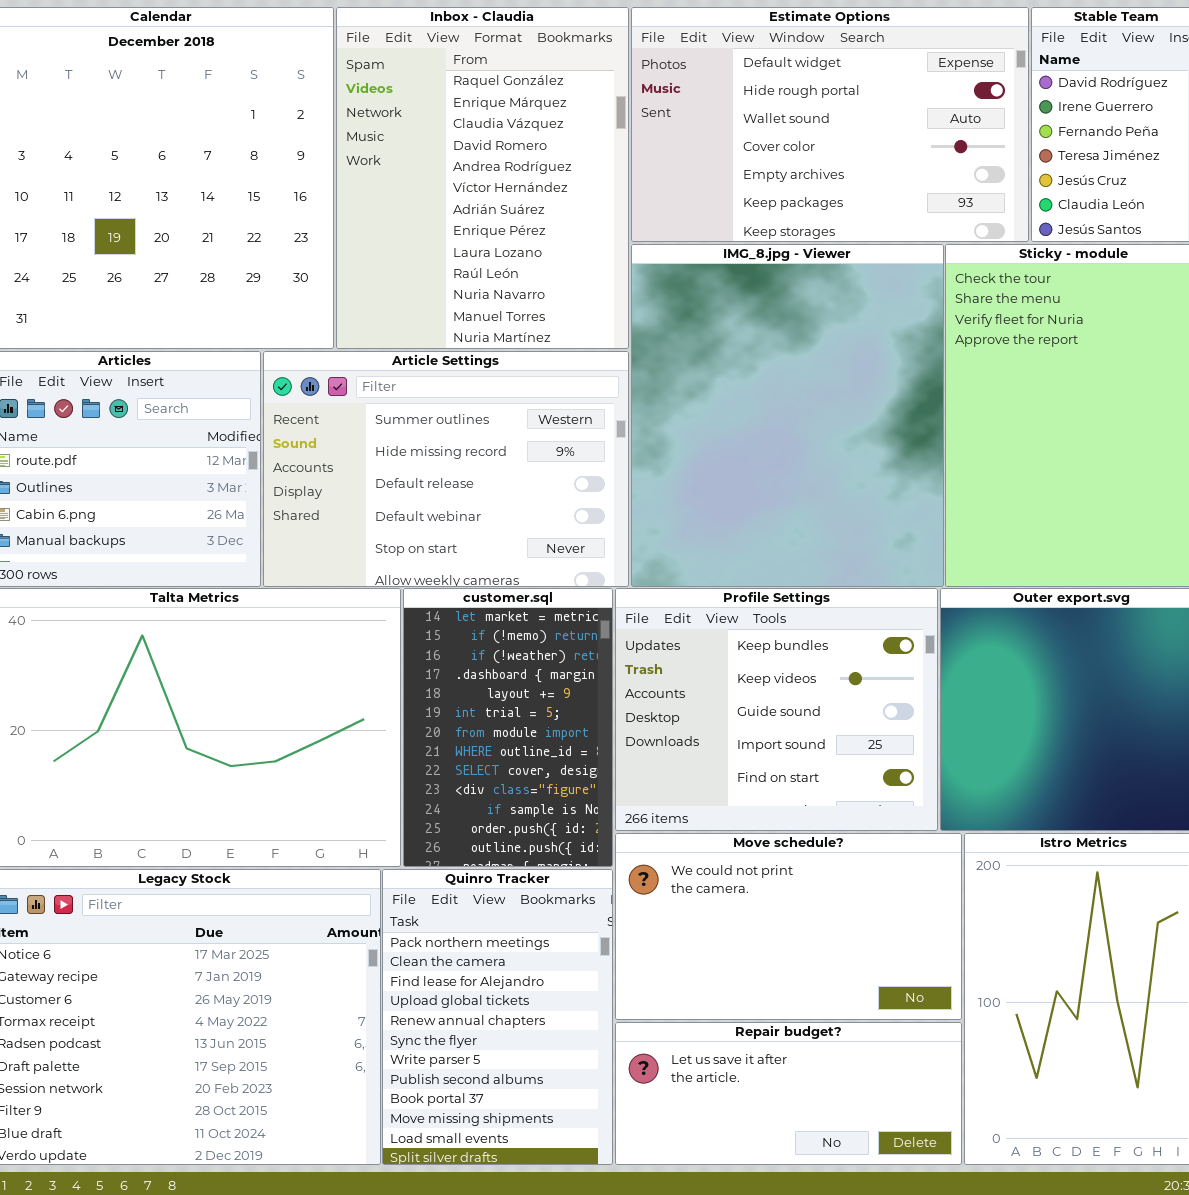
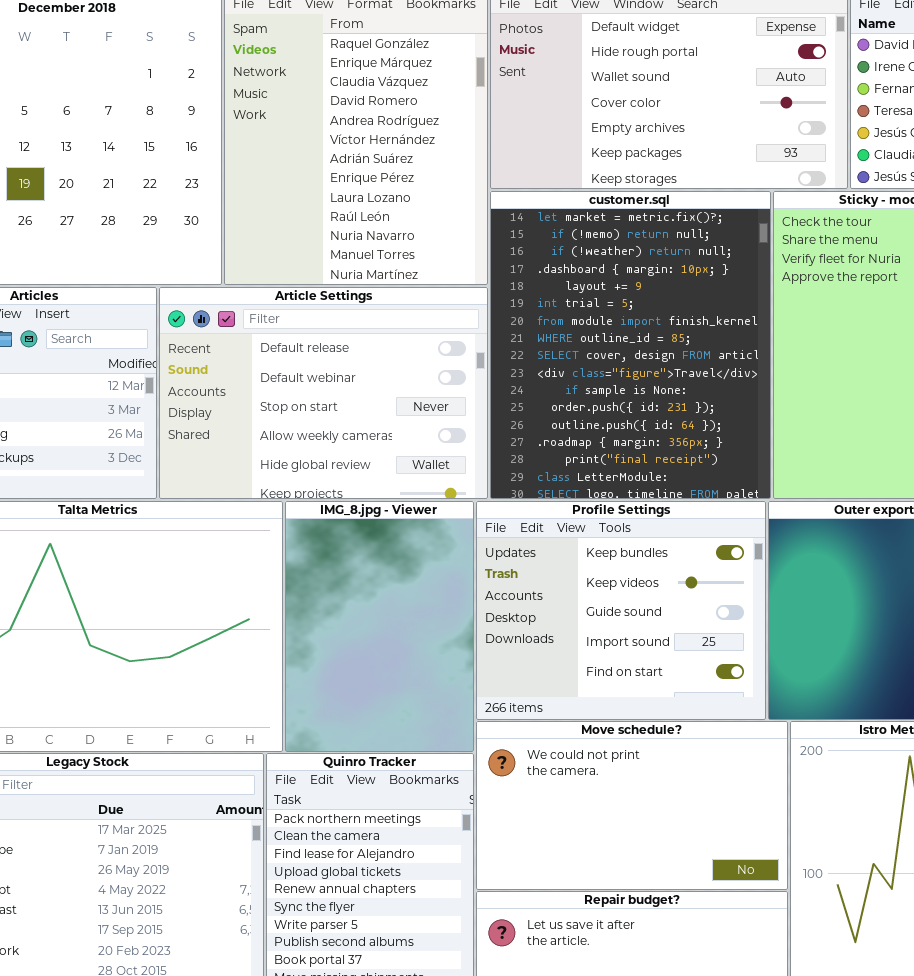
IMG_8.jpg - Viewer: [631,244,944,587] -> [285,501,474,752], moved, resized
Article Settings: [263,351,629,587] -> [159,287,488,499], scrolled down 2 rows
customer.sql: [403,588,613,867] -> [490,191,771,499], moved, resized

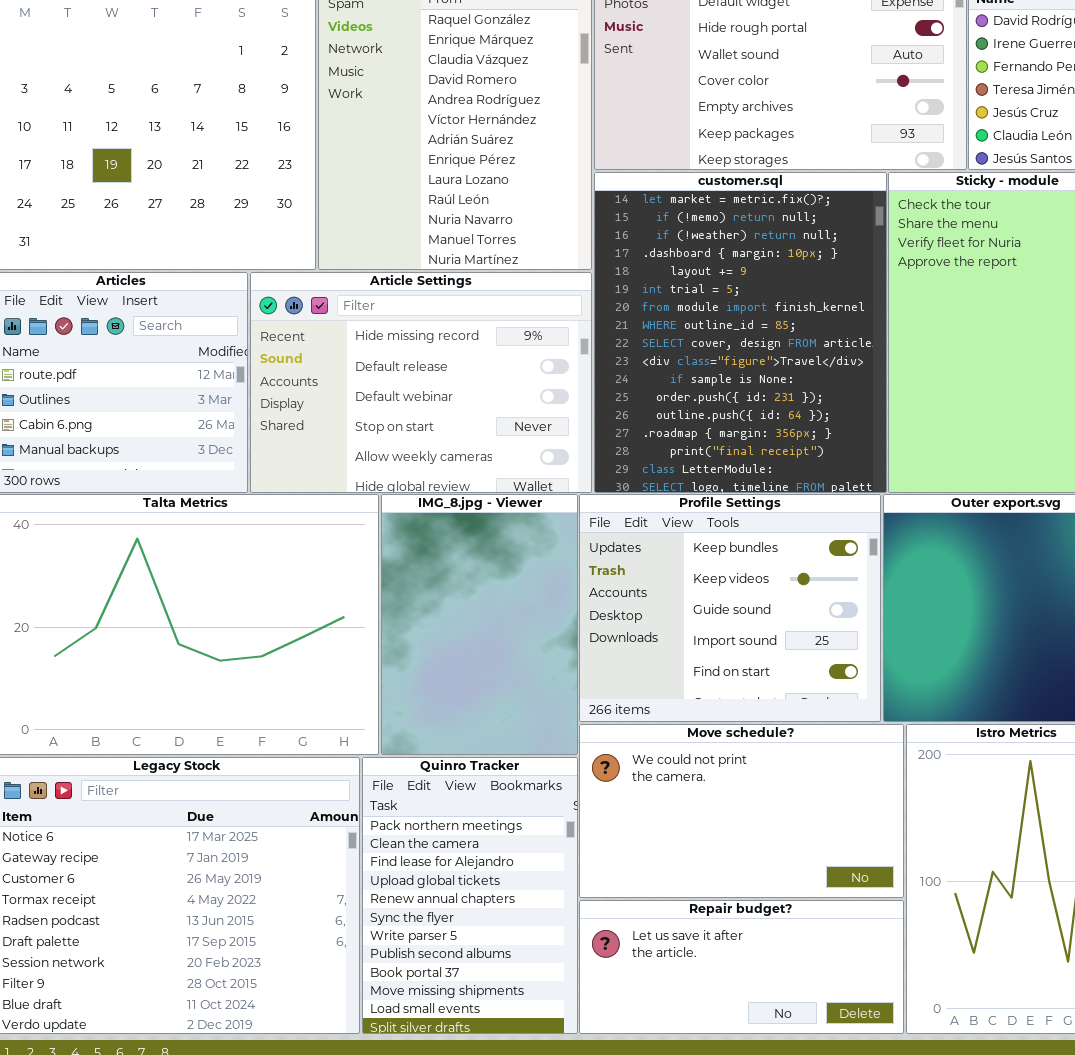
Article Settings: [159,287,488,499] -> [250,272,592,493], scrolled up 1 row

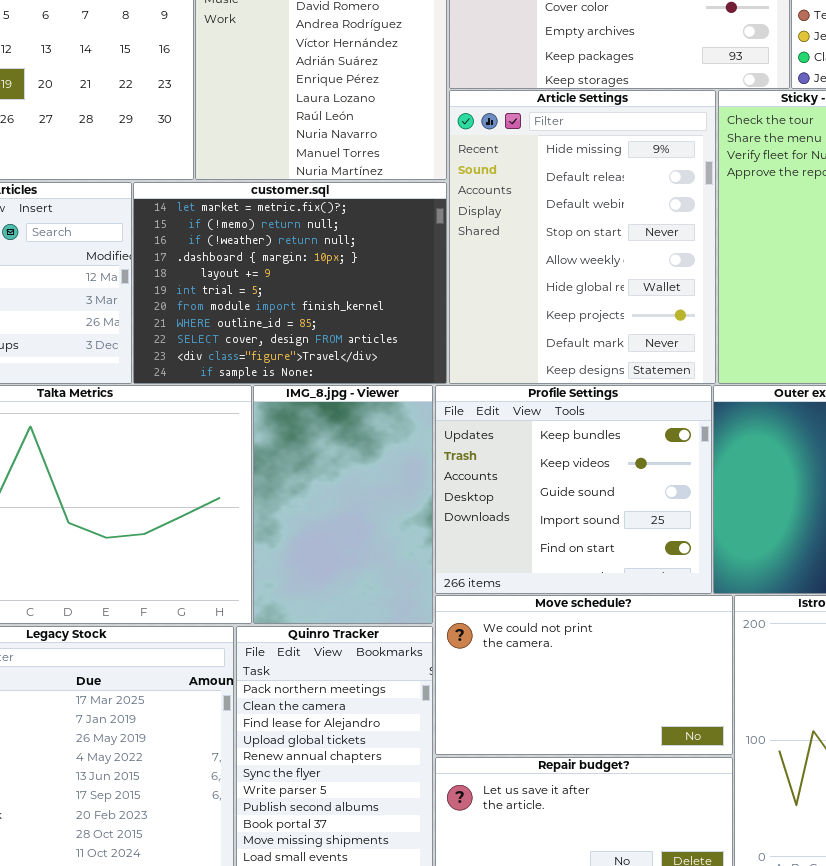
customer.sql: [594,172,887,493] -> [133,182,447,384], moved, resized
Article Settings: [250,272,592,493] -> [449,90,716,384], moved, resized

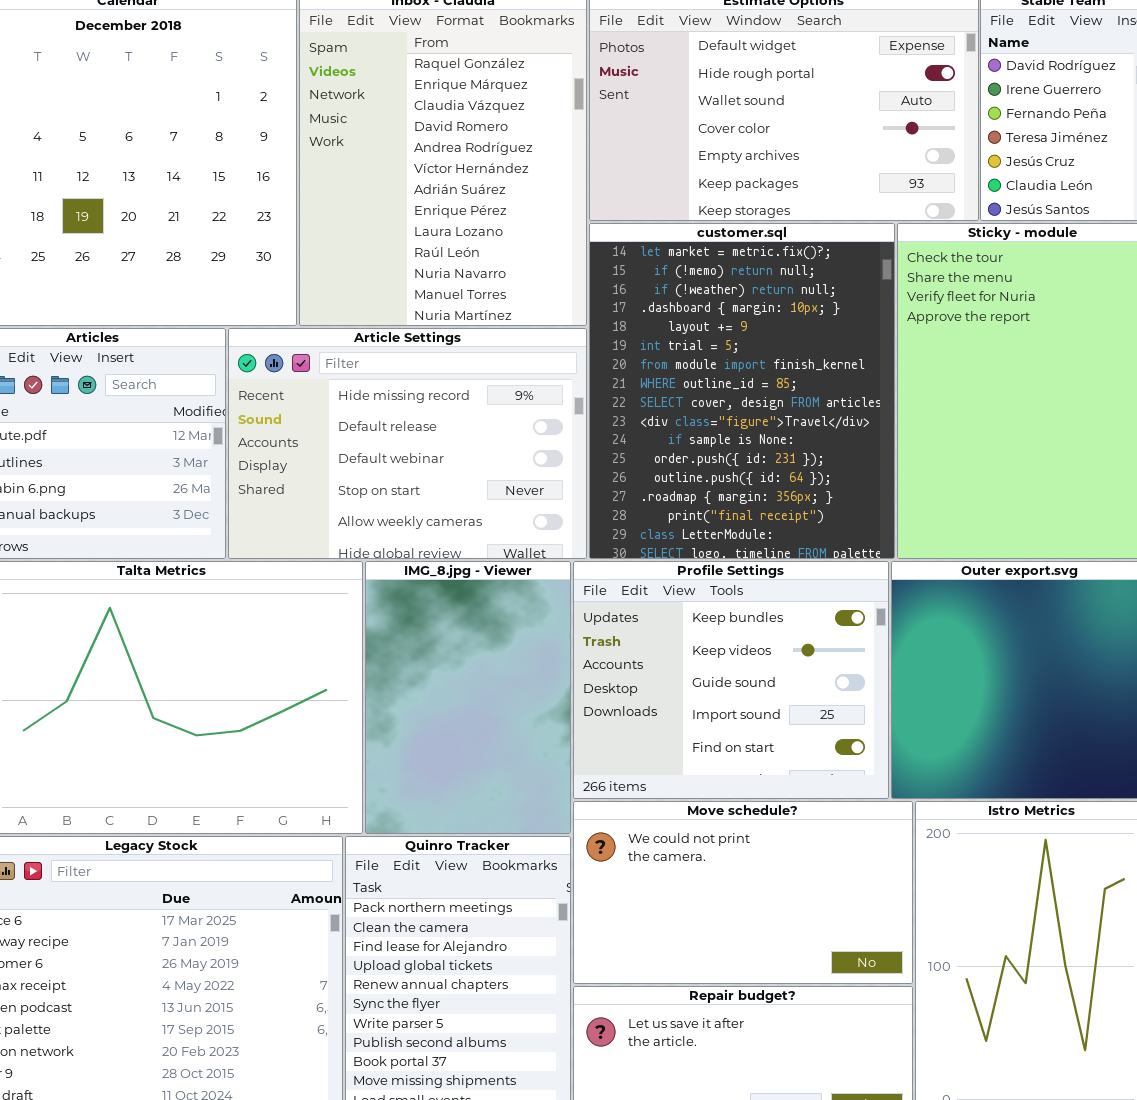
Article Settings: [449,90,716,384] -> [228,328,587,559], moved, resized
customer.sql: [133,182,447,384] -> [589,223,895,559], moved, resized

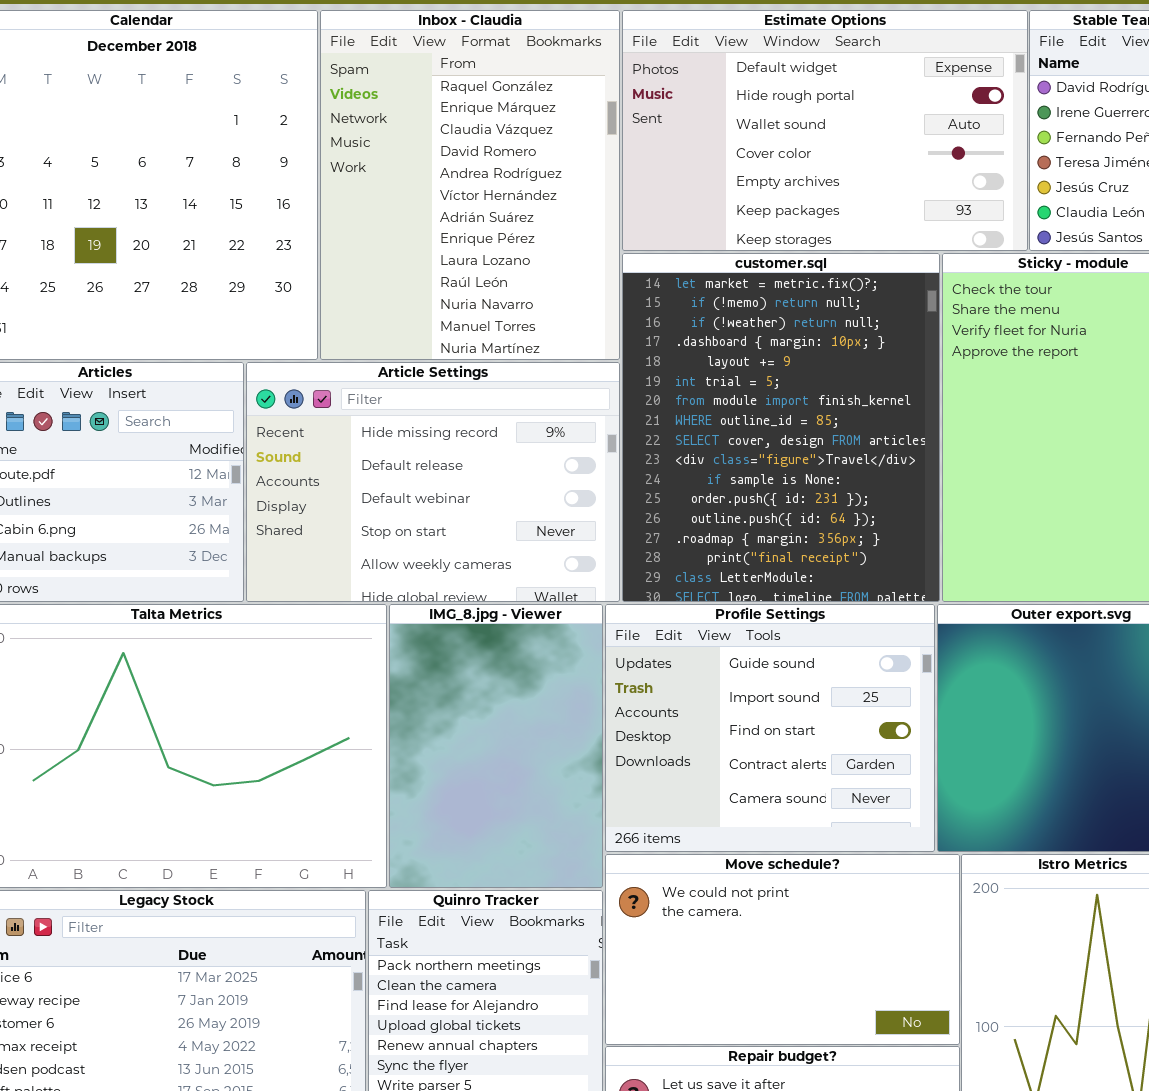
Profile Settings: [573,561,889,799] -> [605,604,935,852], scrolled down 2 rows

